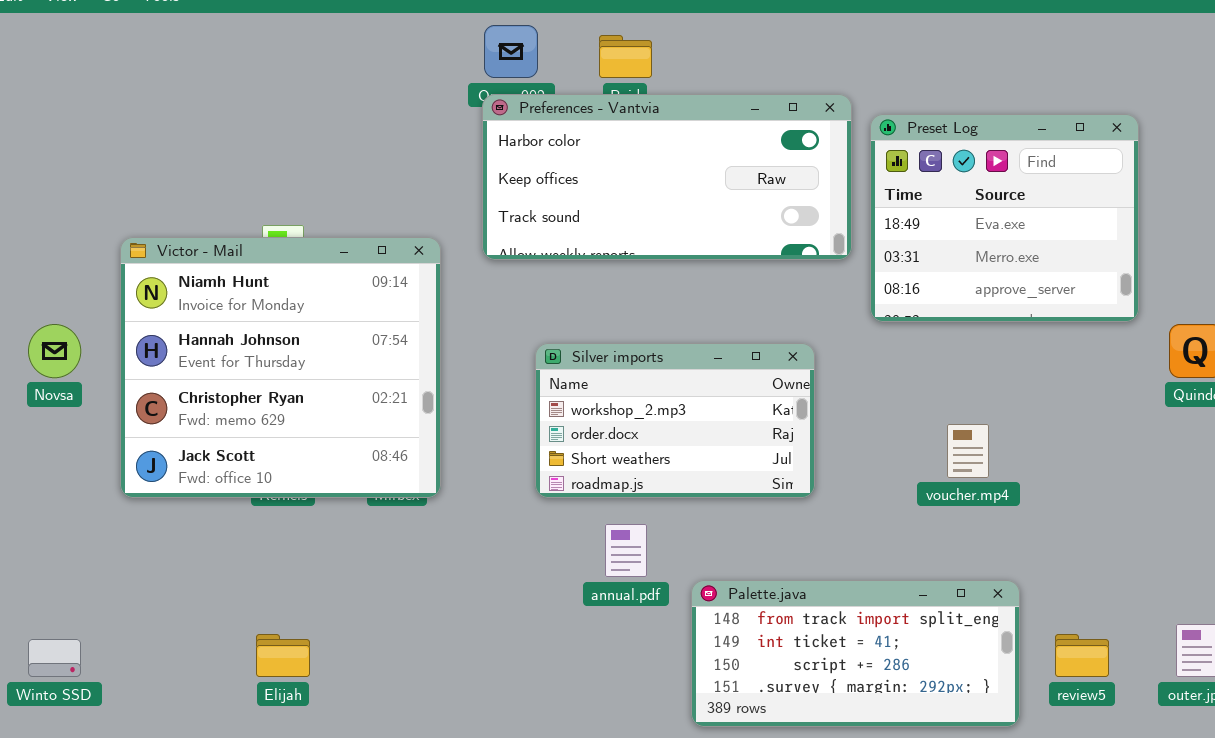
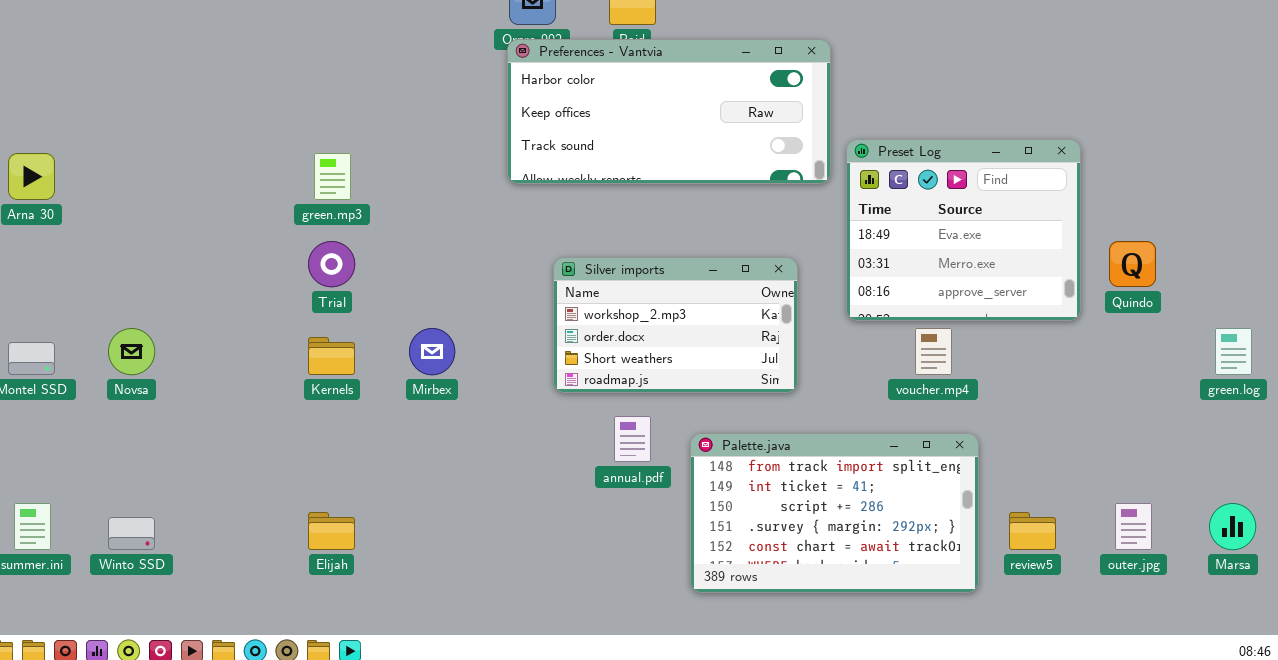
Preset Log: [870,114,1139,322] -> [846,139,1081,321], moved
Victor - Mail: [120,237,441,498] -> none, closed
Novsa: [28,324,81,378] -> [108,328,155,375], moved
Palette.java: [691,580,1020,727] -> [690,433,979,593], resized

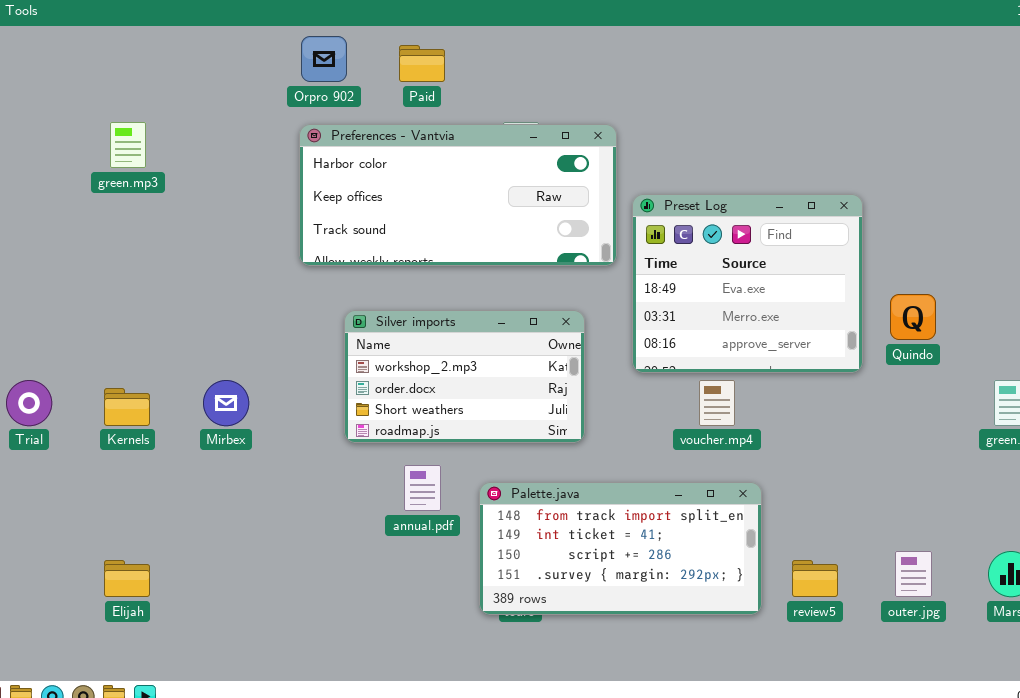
Preferences - Vantvia: [507,39,831,184] -> [299,124,617,266], moved
green.mp3: [314,153,351,200] -> [110,122,146,168], moved
Trial: [308,241,355,287] -> [6,380,52,426], moved
Palette.java: [690,433,979,593] -> [479,482,762,615], resized

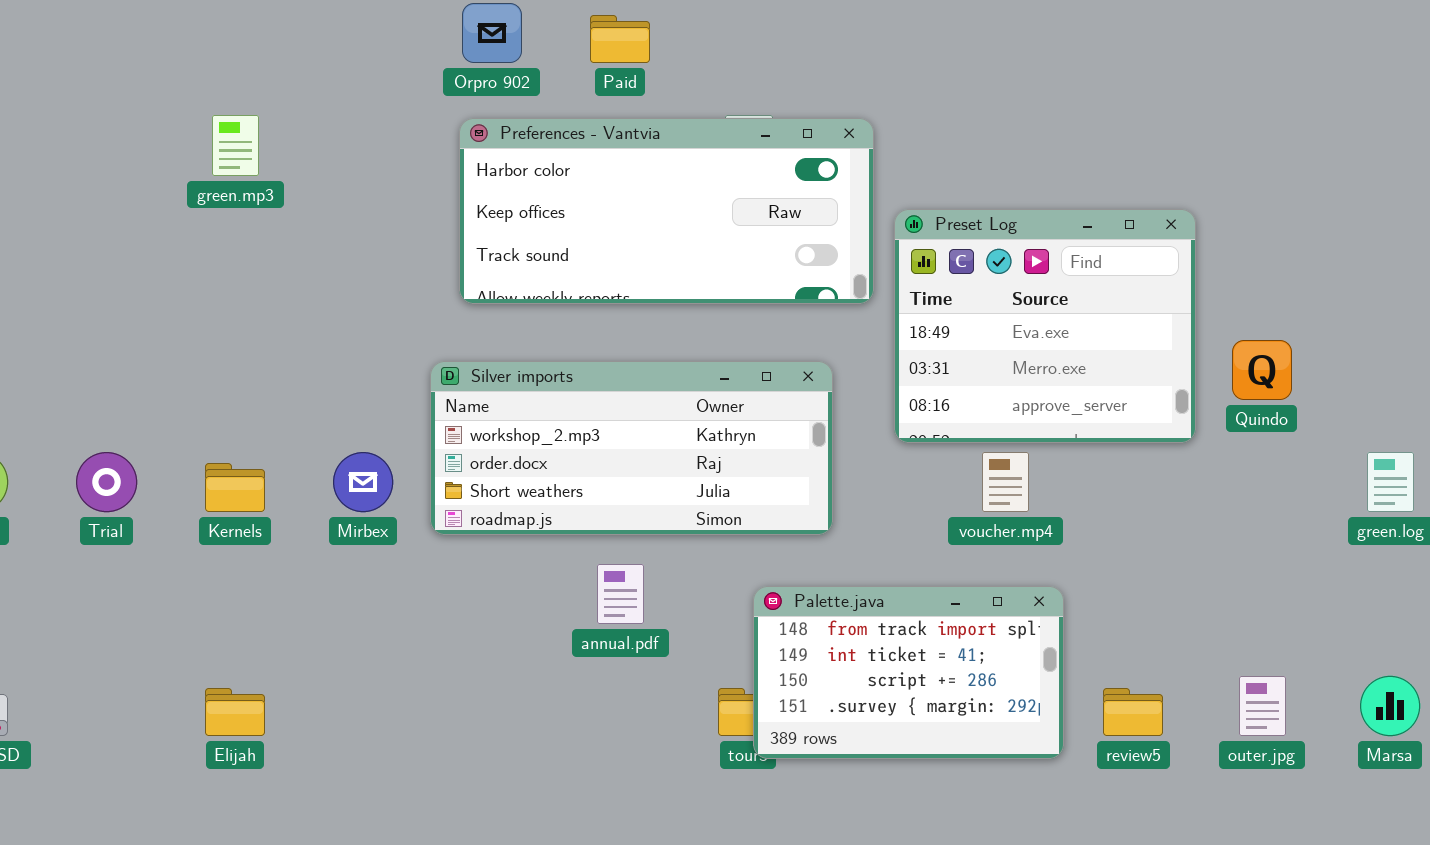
Silver imports: [344,310,585,443] -> [430,361,833,535], resized
Palette.java: [479,482,762,615] -> [753,586,1064,759], resized

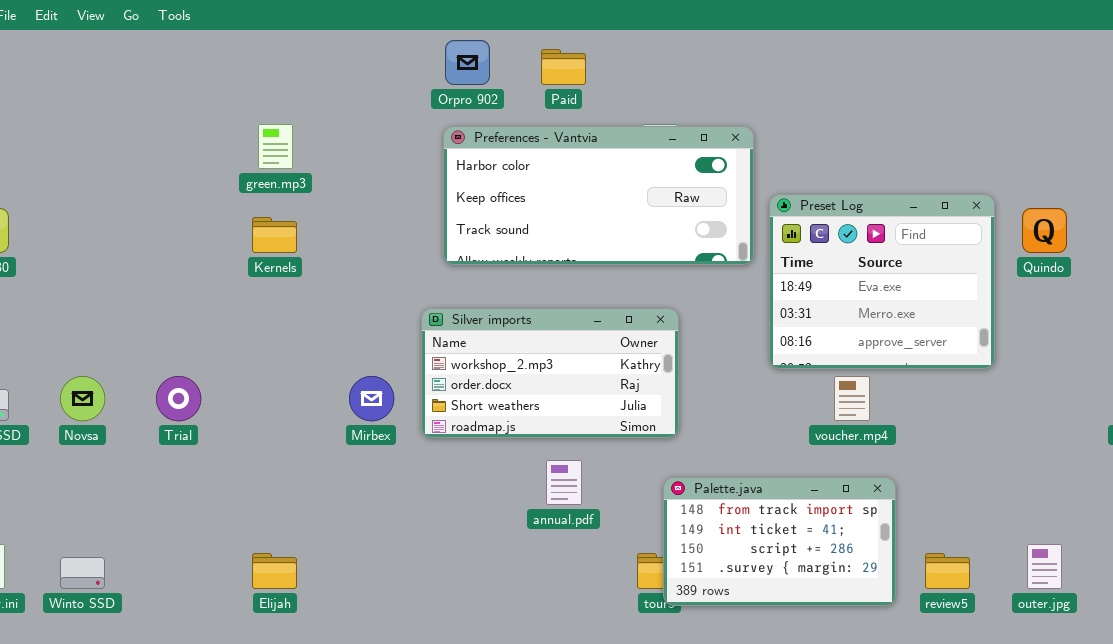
Quindo: [1232,340,1292,400] -> [1022,208,1067,253], moved
Silver imports: [430,361,833,535] -> [421,308,679,438], resized
Kernels: [205,463,265,512] -> [252,217,297,253], moved

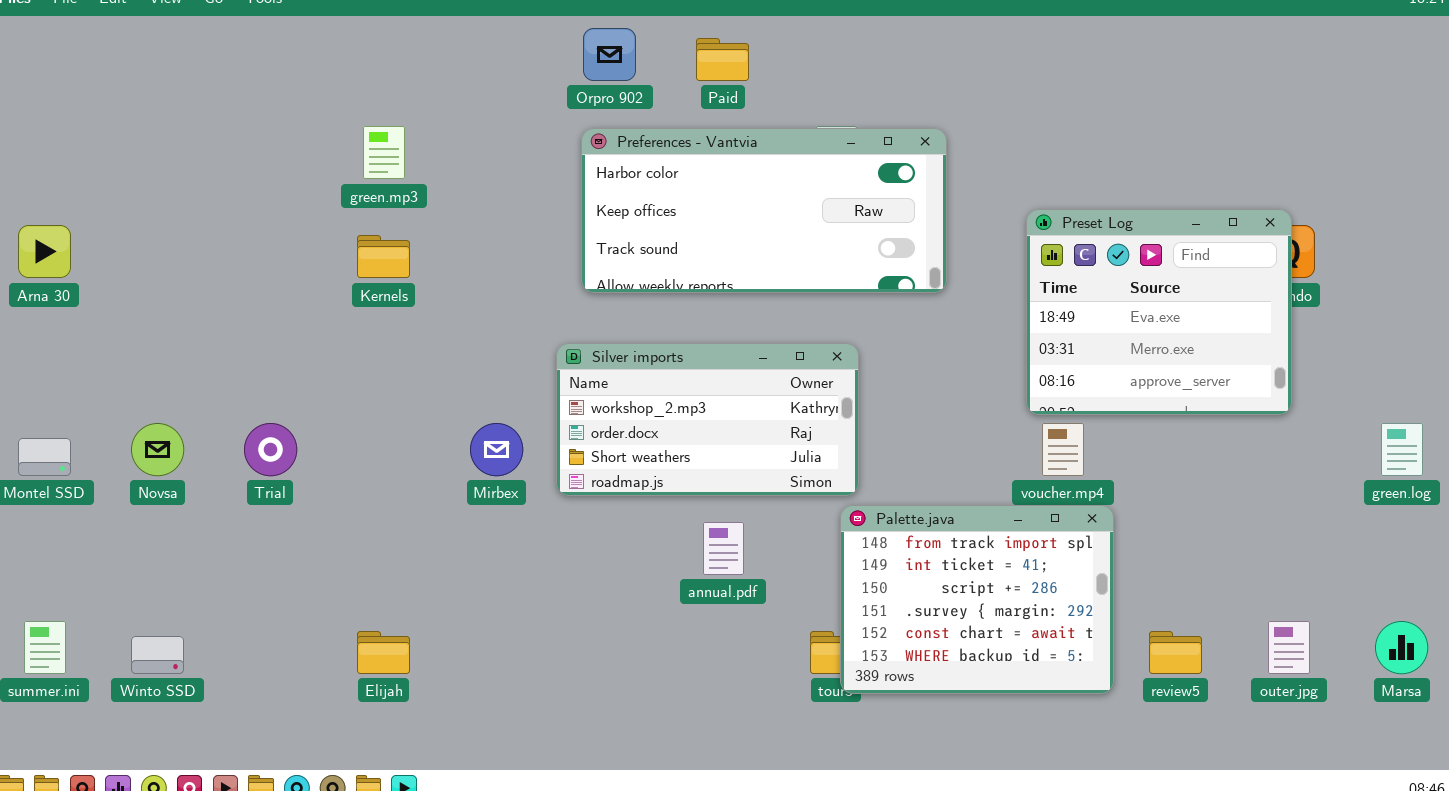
Preset Log: [769,194,995,369] -> [1026,209,1292,415], moved
Palette.java: [663,477,896,606] -> [840,505,1114,694], resized

